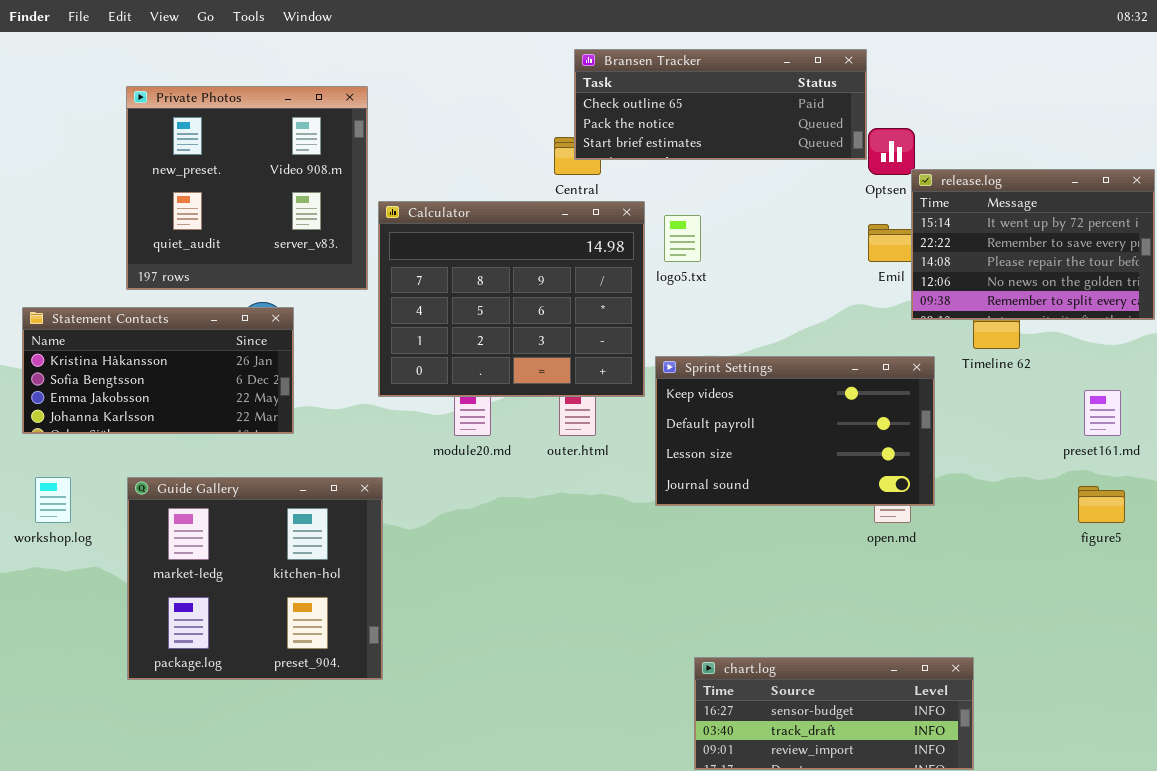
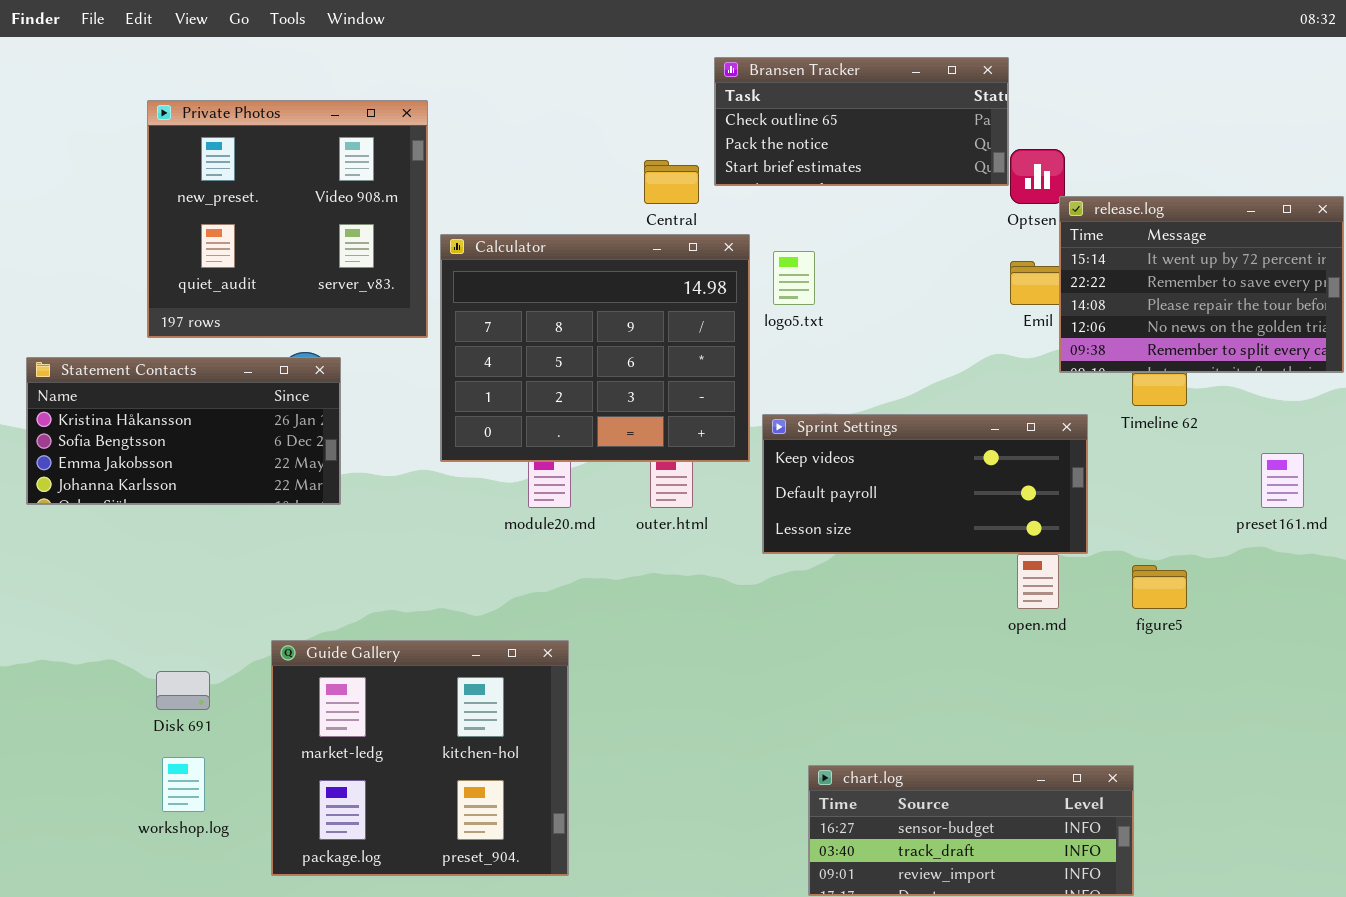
Bransen Tracker: [574,49,867,160] -> [714,57,1009,186], resized
Sprint Settings: [655,356,935,506] -> [762,414,1088,554], resized
workshop.log: [35,477,71,523] -> [162,757,205,812], moved
Guide Gallery: [127,477,383,680] -> [271,640,569,876], moved
figure5: [1078,486,1125,523] -> [1132,565,1187,609], moved

